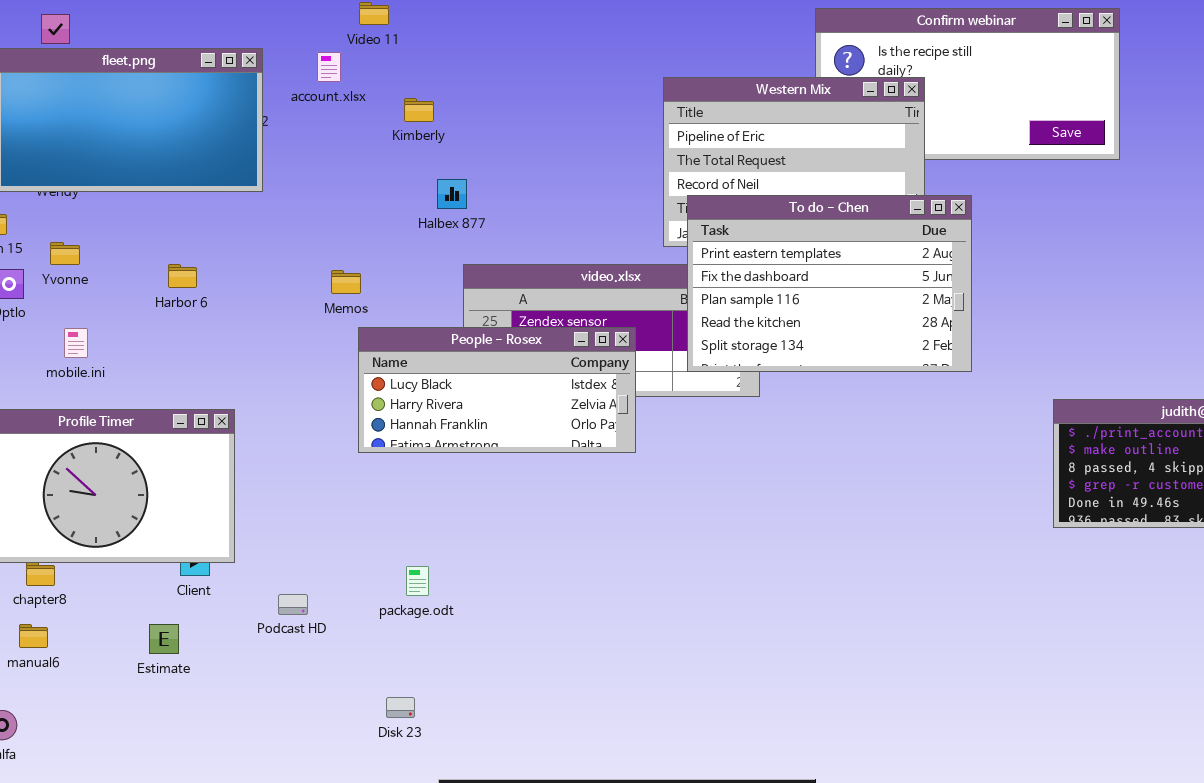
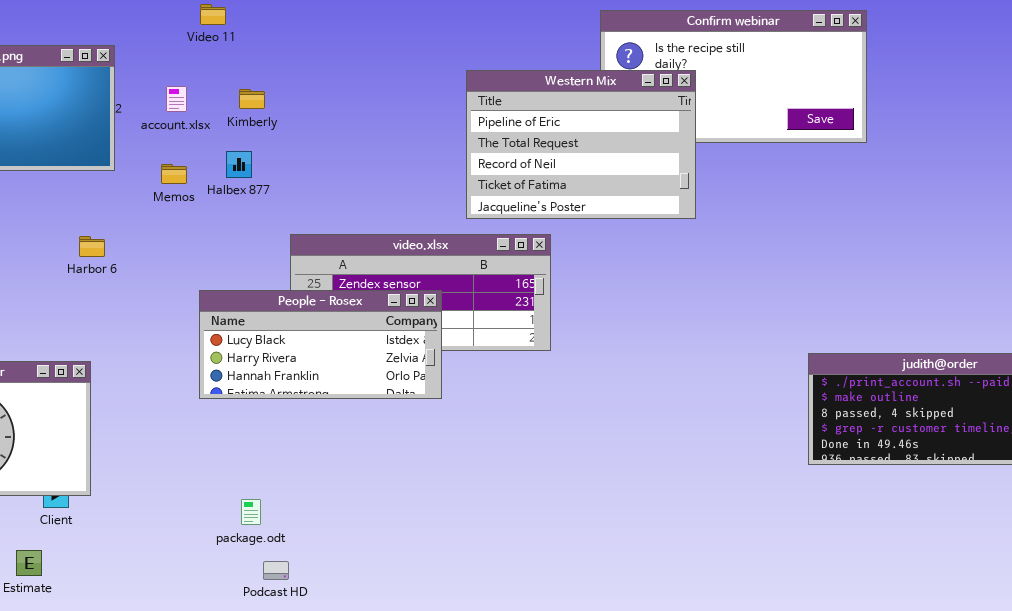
account.xlsx: [317,52,341,82] -> [166,86,187,112], moved
Halbex 877: [437,179,467,209] -> [226,151,252,178], moved
To do - Chen: [687,195,972,372] -> none, closed
Harbor 6: [168,264,197,288] -> [79,236,105,257], moved
Memos: [331,270,361,294] -> [161,164,187,184], moved
Podcast HD: [278,594,308,615] -> [263,561,289,580], moved

